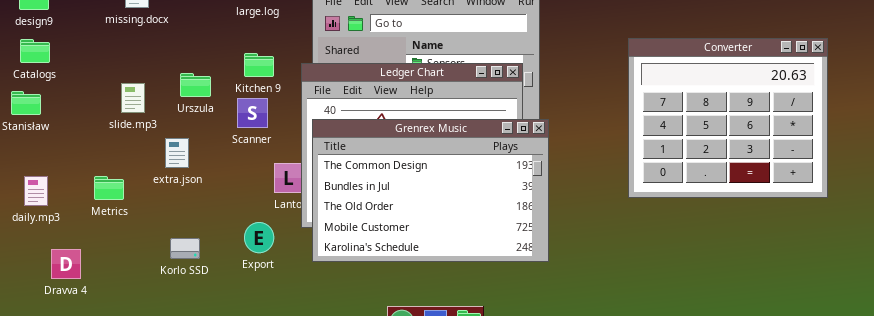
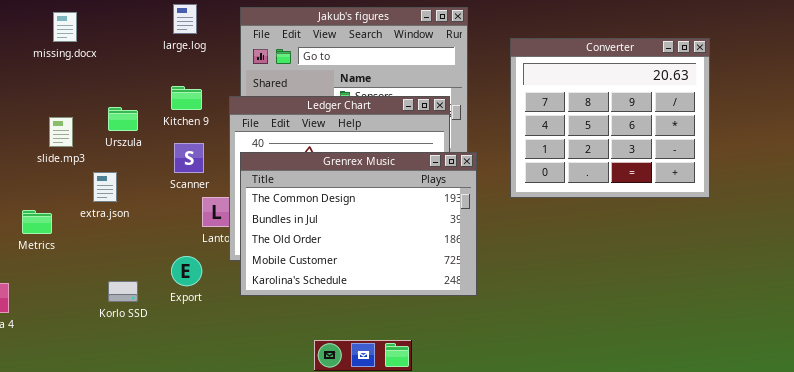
Converter: [628,38,828,198] -> [510,38,710,198], moved
Scanner: [237,98,268,128] -> [174,143,204,173], moved
Korlo SSD: [170,238,200,259] -> [108,281,138,302], moved

